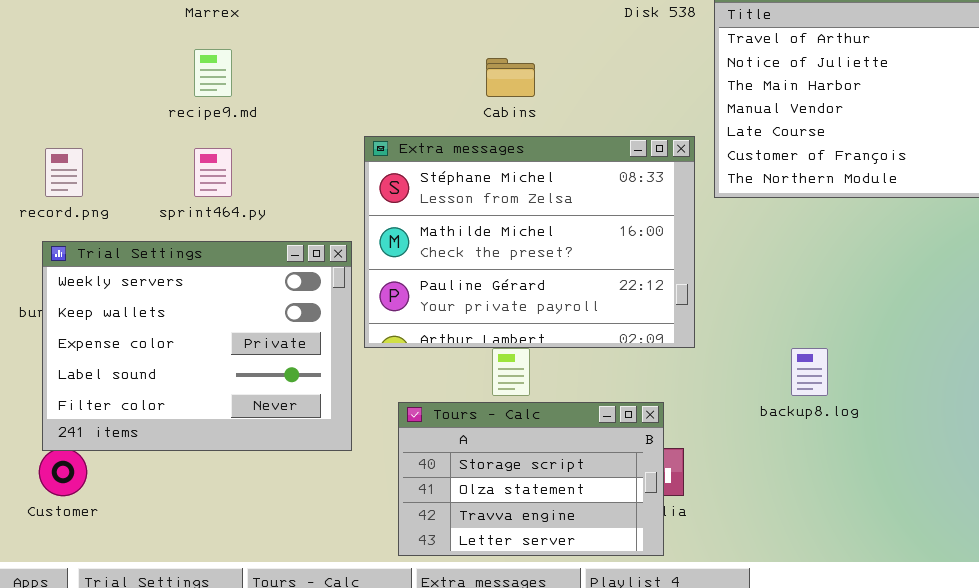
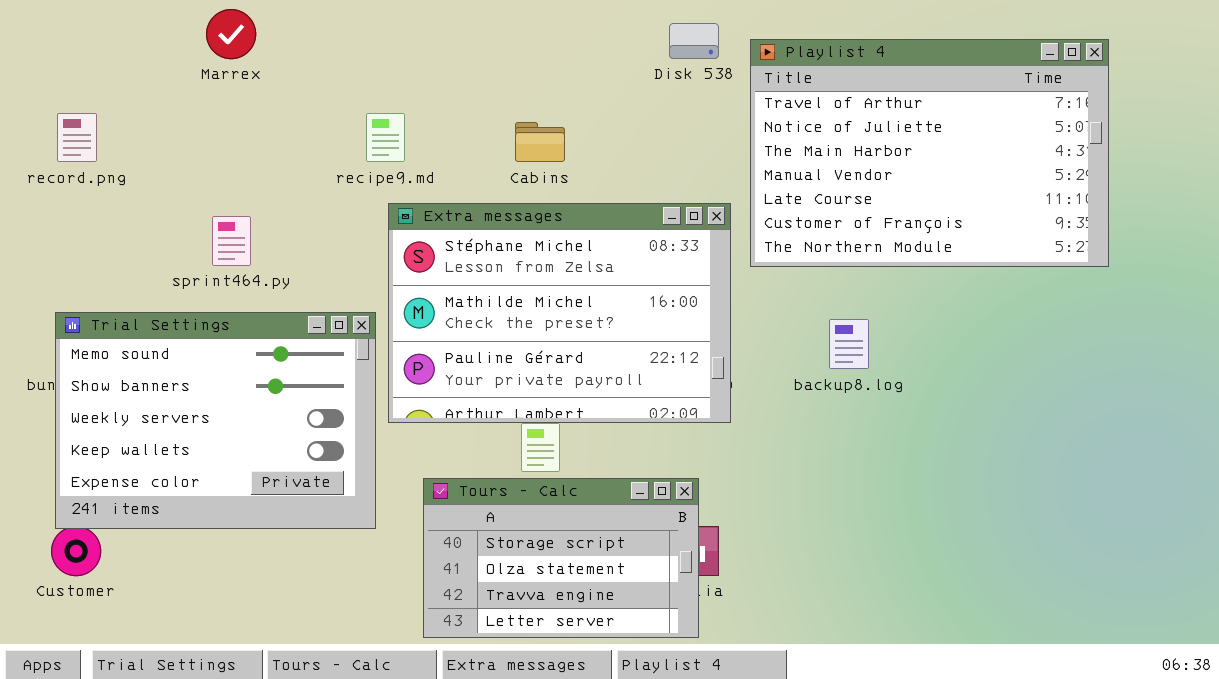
recipe9.md: [194,49,232,97] -> [366,113,405,162], moved
record.png: [45,148,83,197] -> [57,113,97,162], moved
Trial Settings: [42,241,352,451] -> [55,312,376,529], scrolled up 2 rows
backup8.log: [791,348,828,396] -> [829,319,869,369], moved

